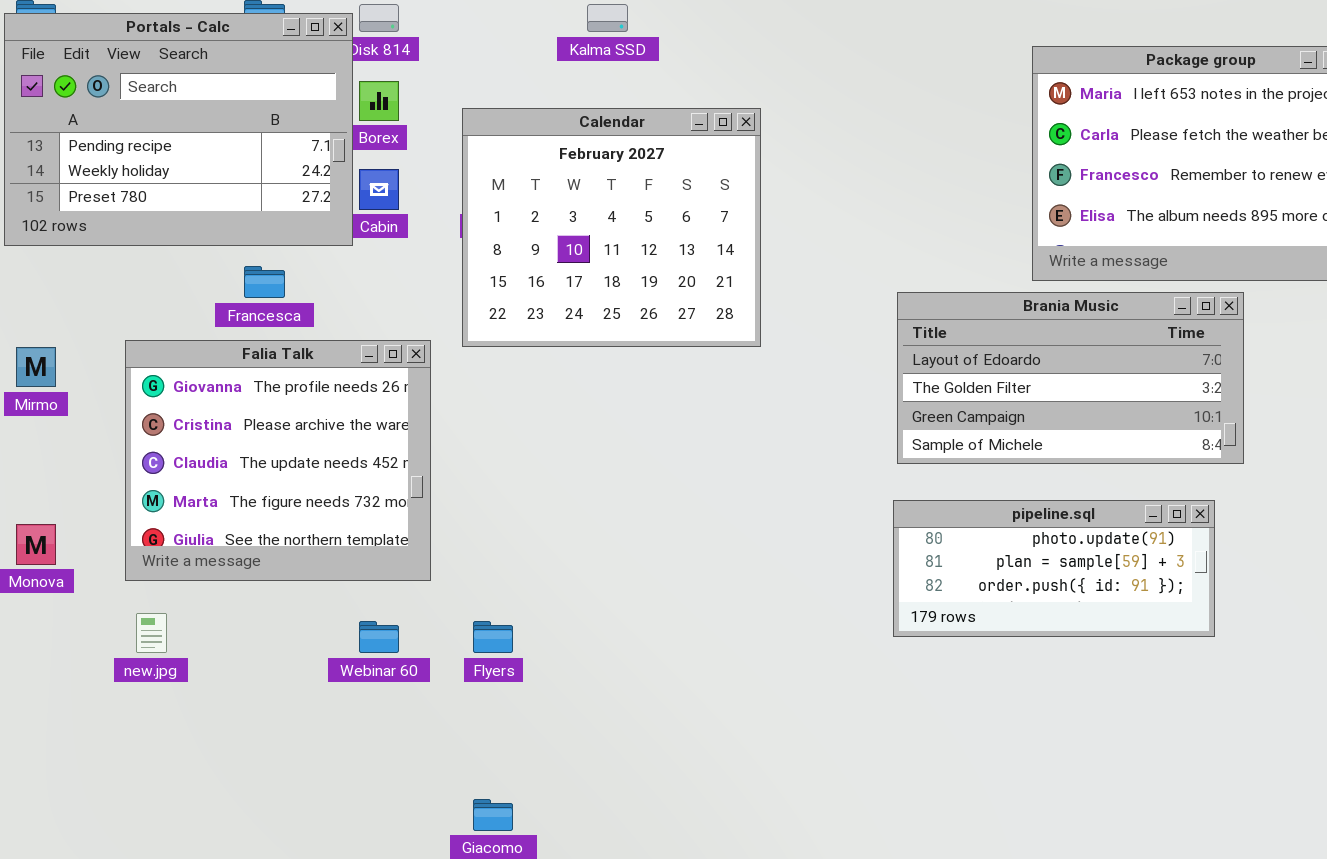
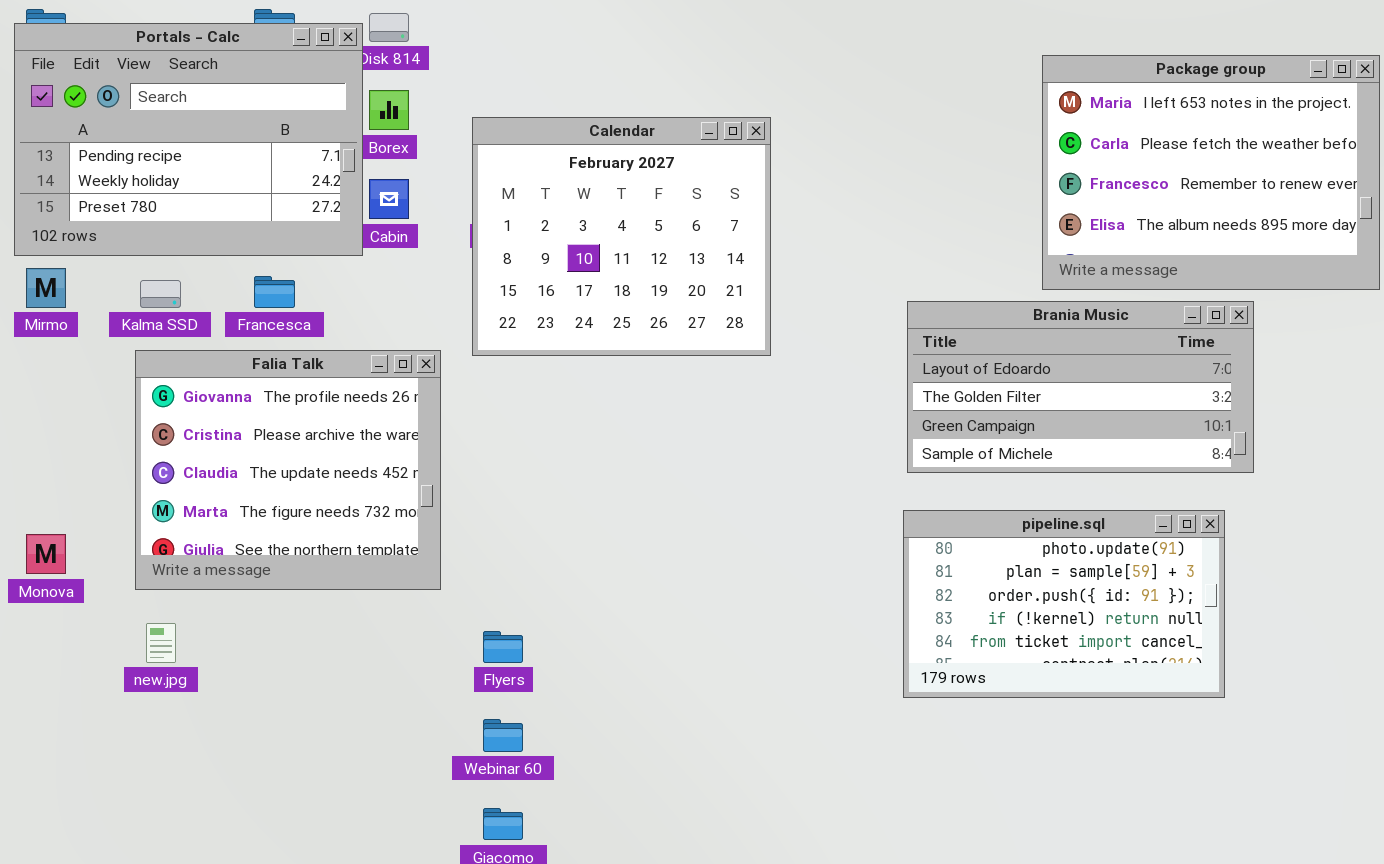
Kalma SSD: [587,4,628,32] -> [140,280,181,308], moved
Mirmo: [16,347,56,387] -> [26,268,66,308], moved
pipeline.sql: [893,500,1215,637] -> [903,510,1225,698], resized
Webinar 60: [359,621,399,653] -> [483,719,523,752], moved

